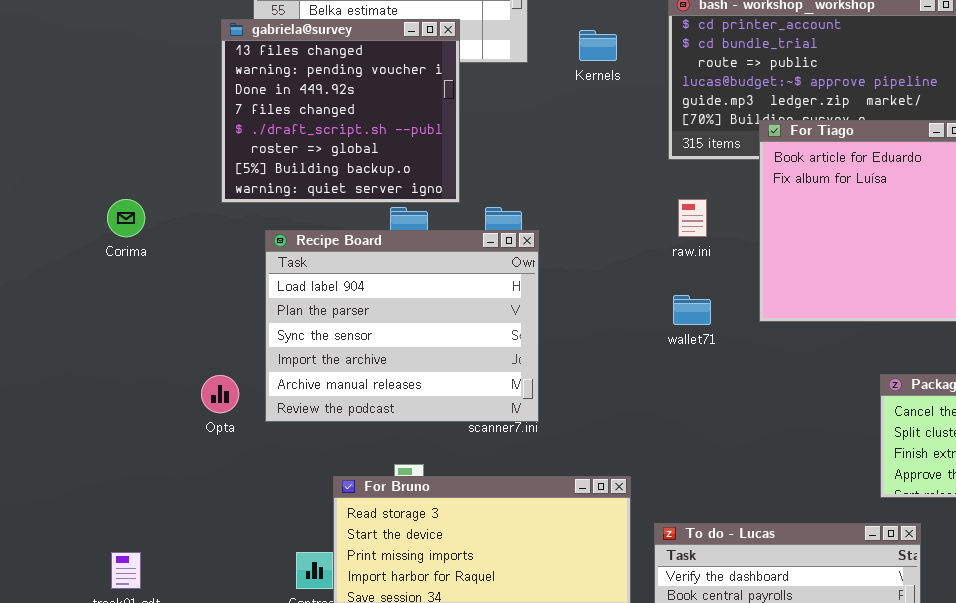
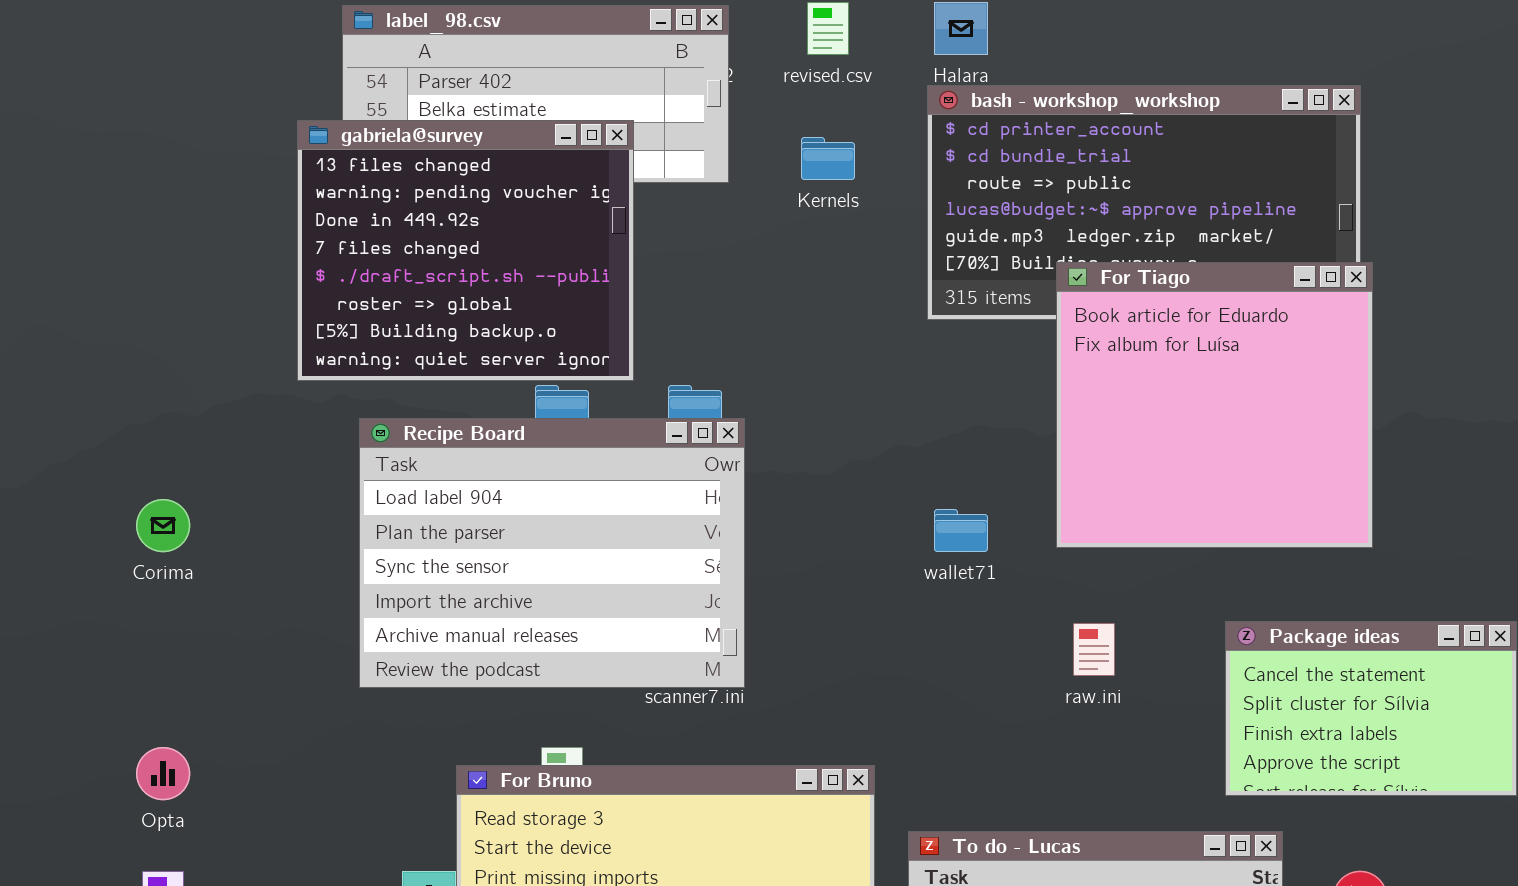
Corima: [107,199,145,237] -> [136,499,190,552], moved
raw.ini: [678,199,707,237] -> [1073,623,1115,676], moved
Opta: [201,375,239,413] -> [136,747,190,800], moved

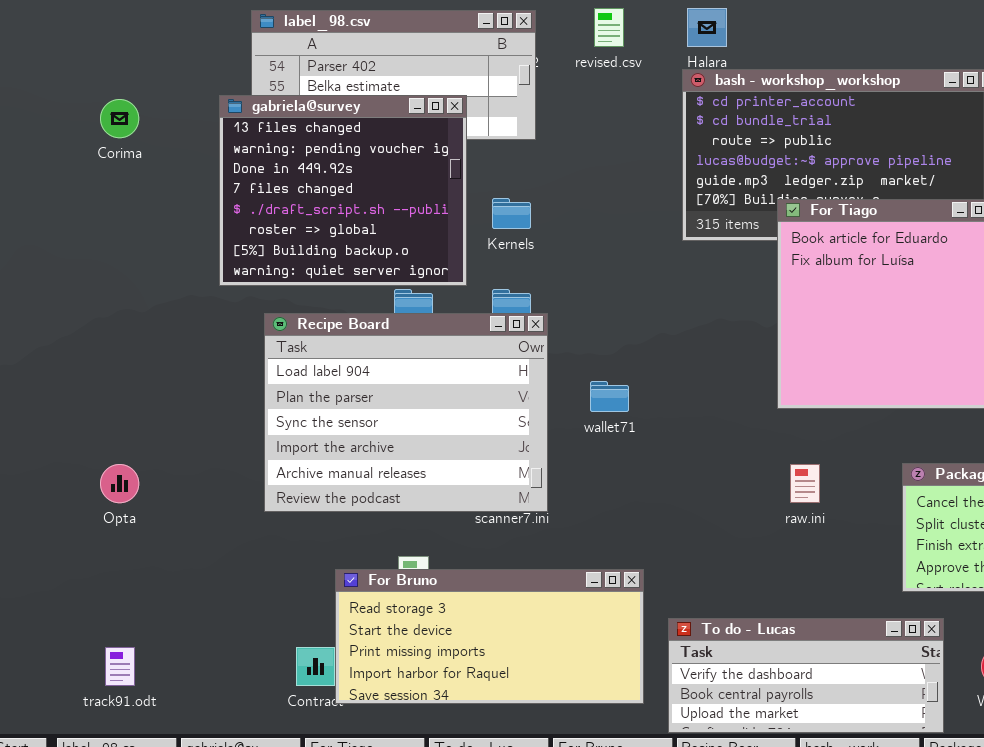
Kernels: [801,137,855,180] -> [492,198,531,229], moved
Corima: [136,499,190,552] -> [100,99,139,138], moved
wallet71: [934,509,988,552] -> [590,381,629,412], moved
Opta: [136,747,190,800] -> [100,464,139,503], moved

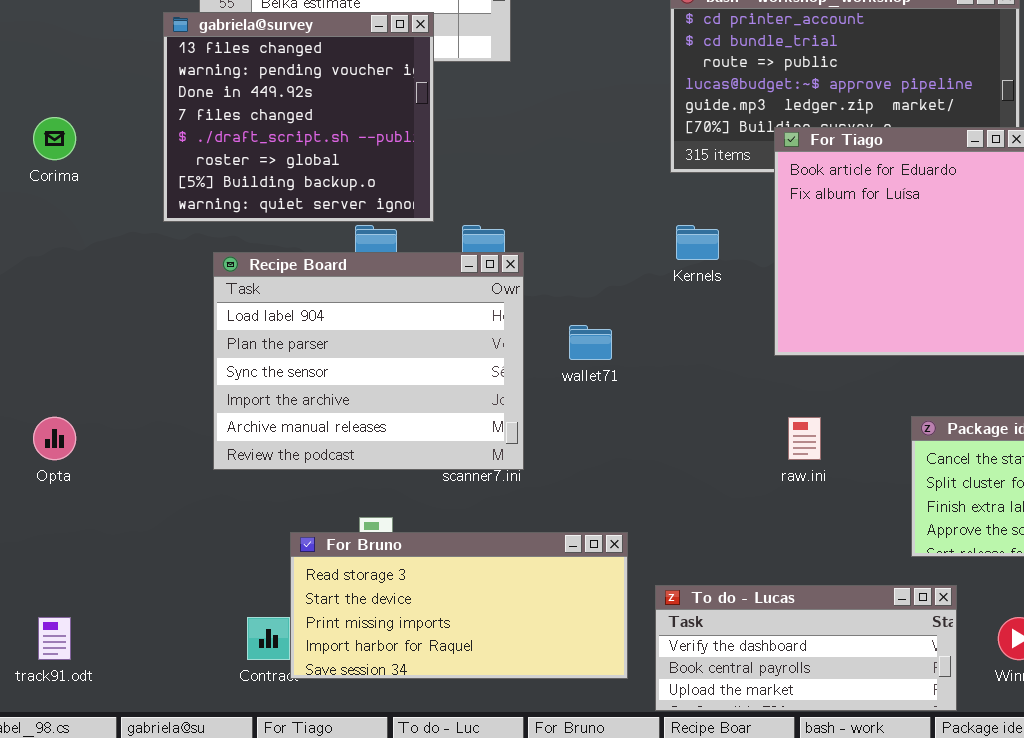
Corima: [100,99,139,138] -> [33,117,76,160], moved
Kernels: [492,198,531,229] -> [676,225,719,260], moved

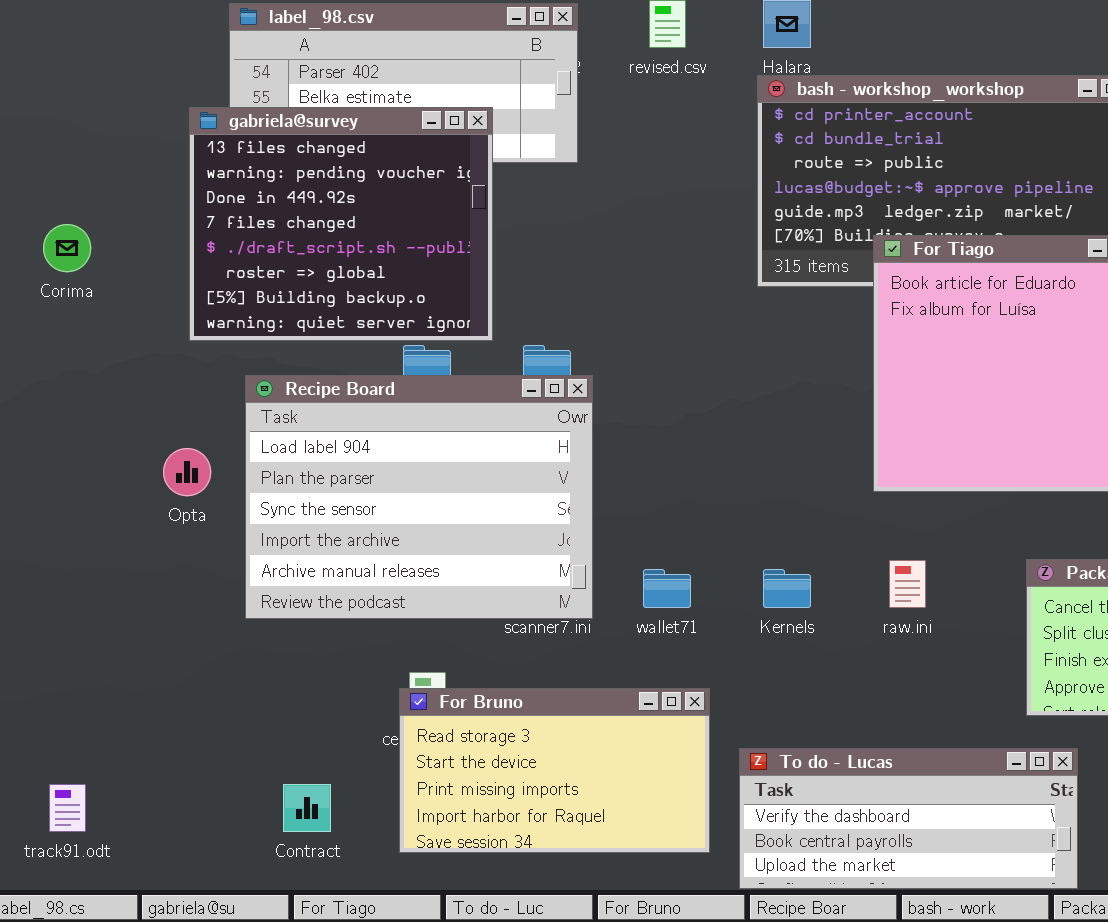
Kernels: [676,225,719,260] -> [763,569,811,608], moved
wallet71: [569,325,612,360] -> [643,569,691,608], moved
Opta: [33,417,76,460] -> [163,448,211,496], moved
For Bruno: [290,532,628,679] -> [399,688,710,853], resized

